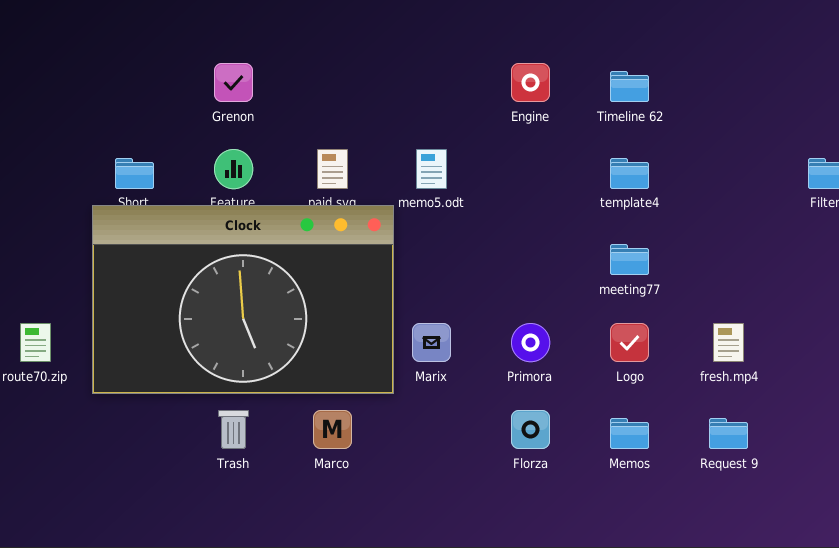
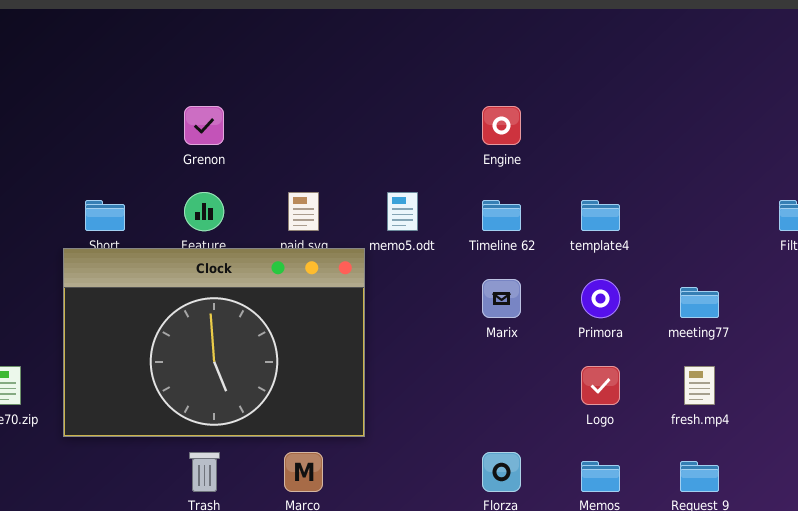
Timeline 62: [610,71,649,102] -> [482,200,521,231], moved
meeting77: [610,244,649,275] -> [680,287,719,318], moved
Marix: [412,323,451,362] -> [482,279,521,318], moved
Primora: [511,323,550,362] -> [581,279,620,318], moved

